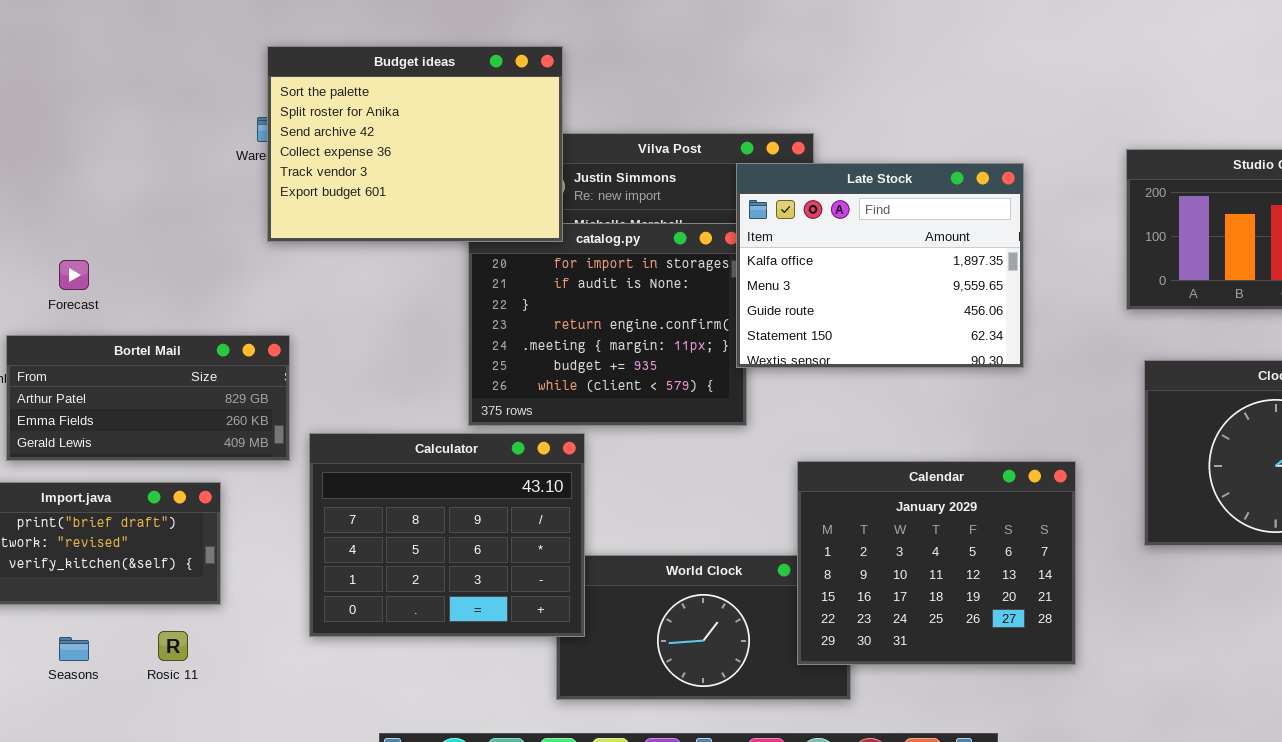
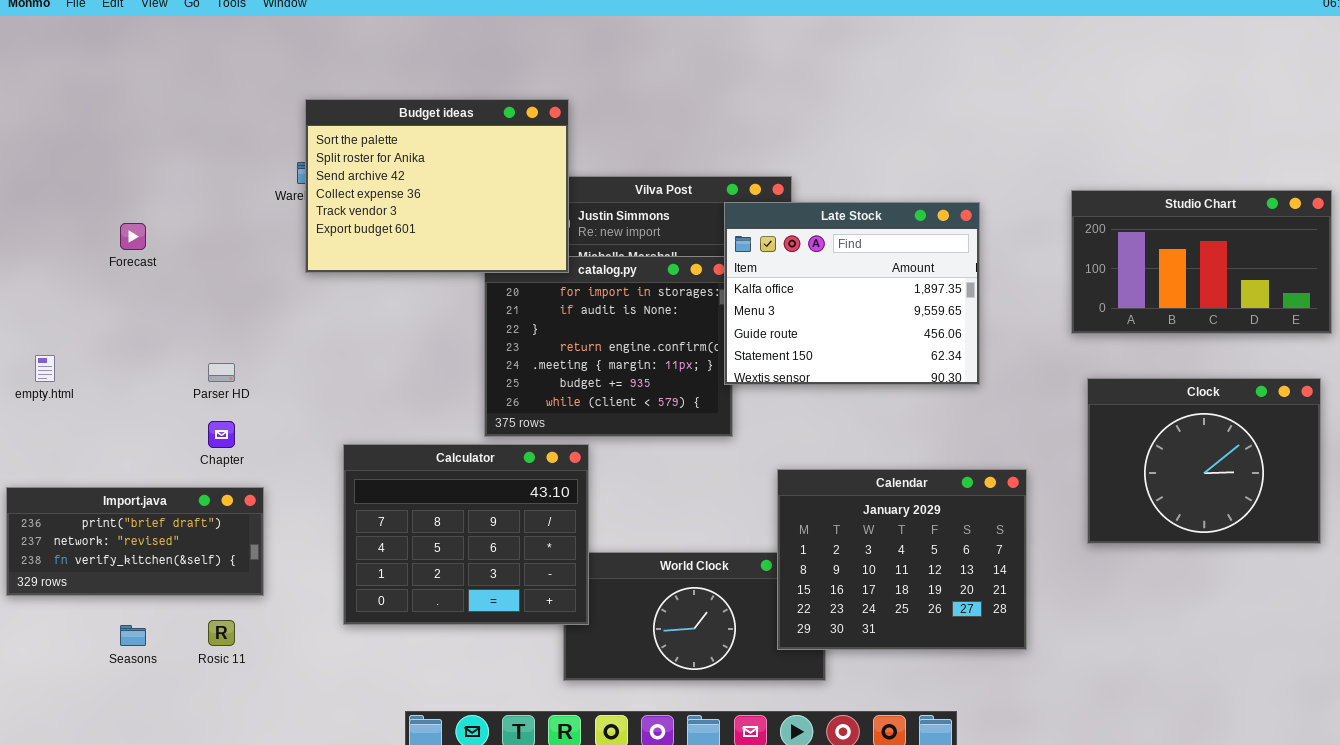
Forecast: [59,260,89,290] -> [120,223,146,250], moved
Bortel Mail: [6,335,290,461] -> none, closed

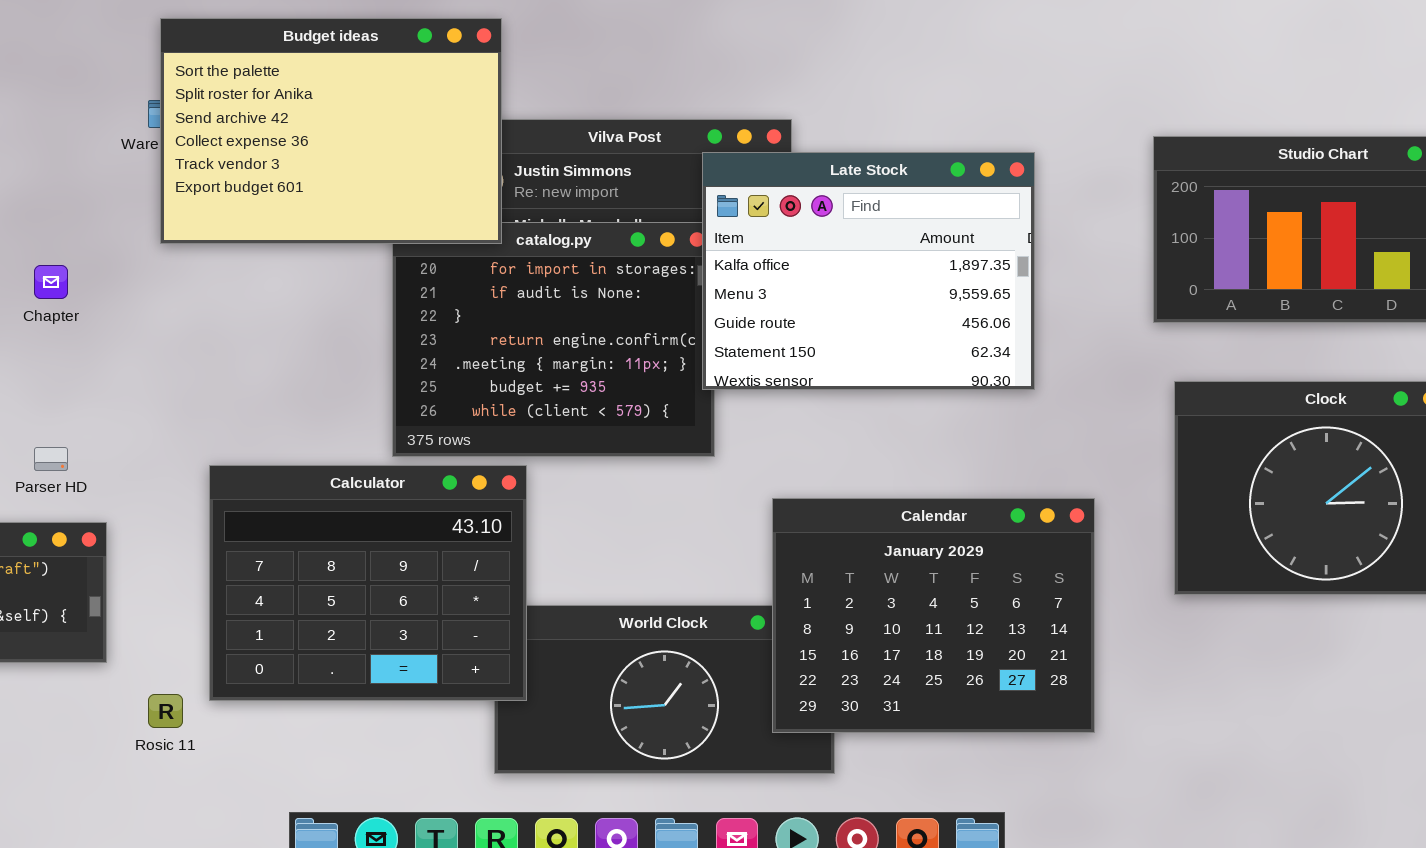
Parser HD: [208,363,235,382] -> [34,447,68,471], moved
Chapter: [208,421,235,448] -> [34,265,68,299], moved
Rosic 11: [208,620,235,646] -> [148,694,183,728], moved

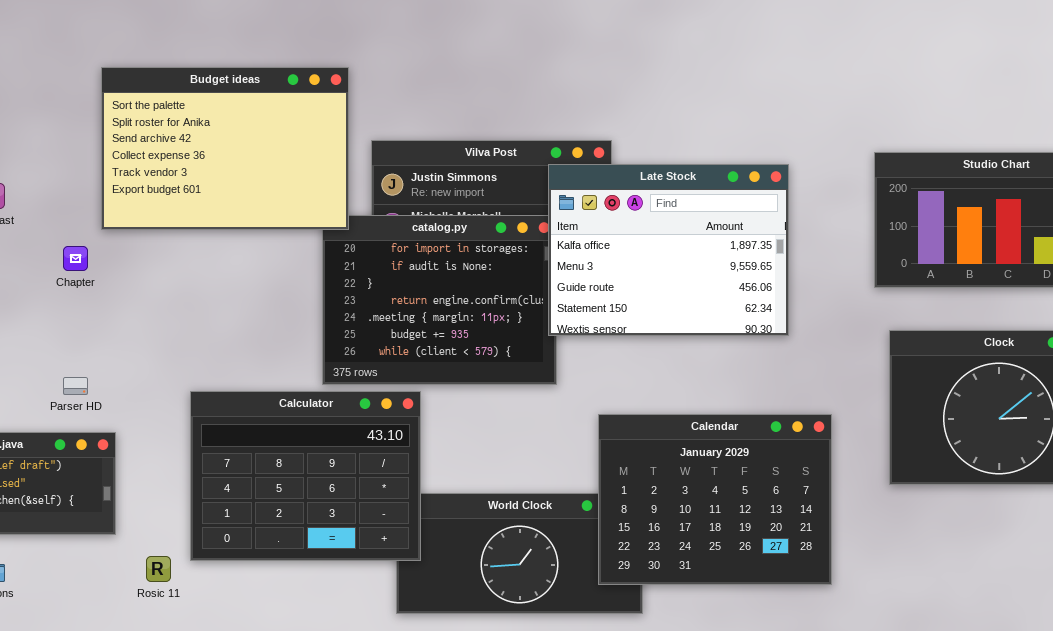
Budget ideas: [160,18,502,244] -> [101,67,349,230], moved

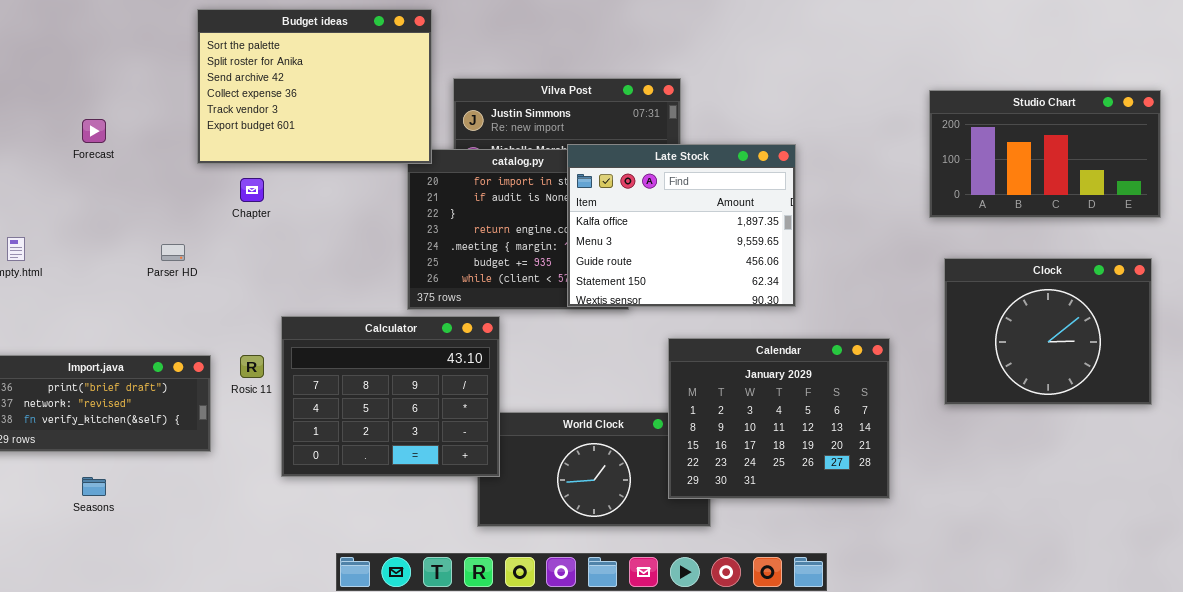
Late Stock: [548,164,789,336] -> [567,144,796,307], moved
Chapter: [63,246,88,271] -> [240,178,264,202], moved
Parser HD: [63,377,88,395] -> [161,244,185,261], moved
Rosic 11: [146,556,171,582] -> [240,355,264,378], moved

